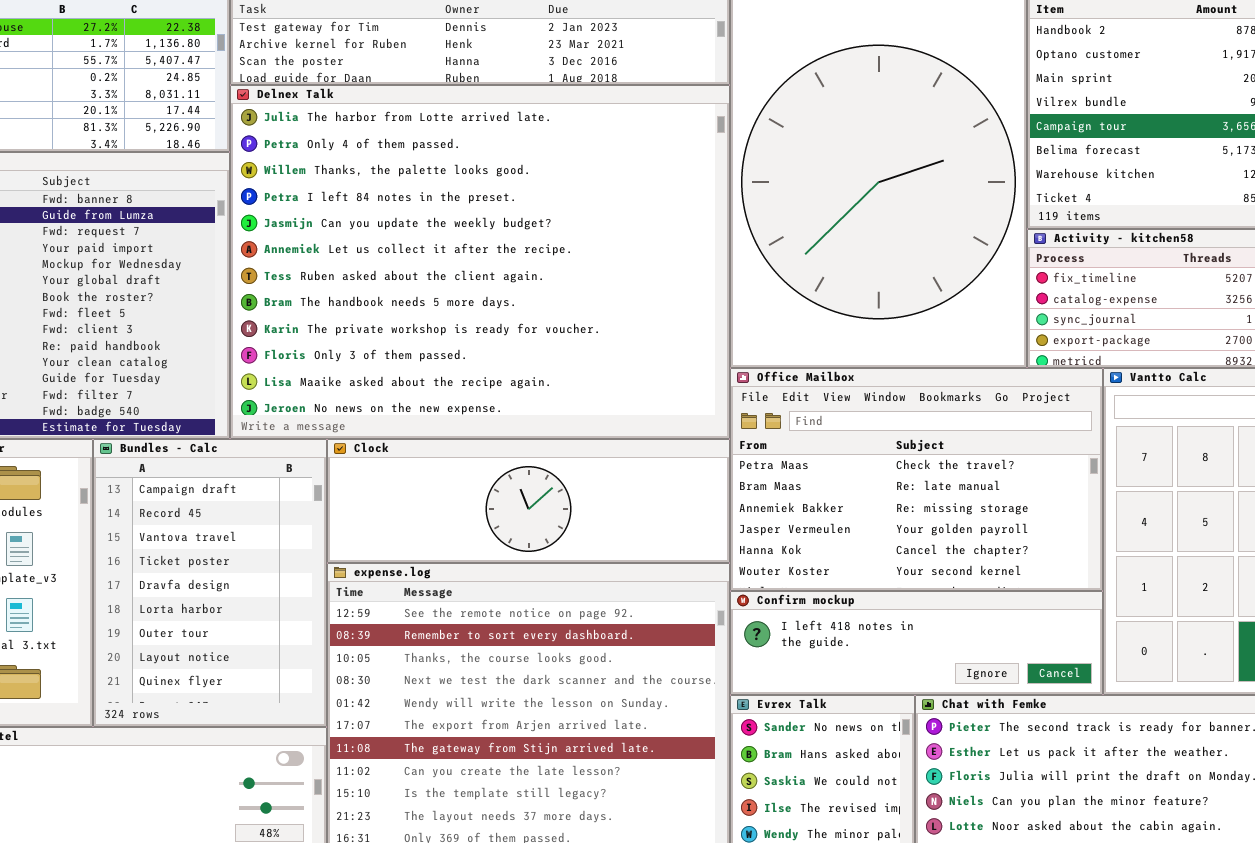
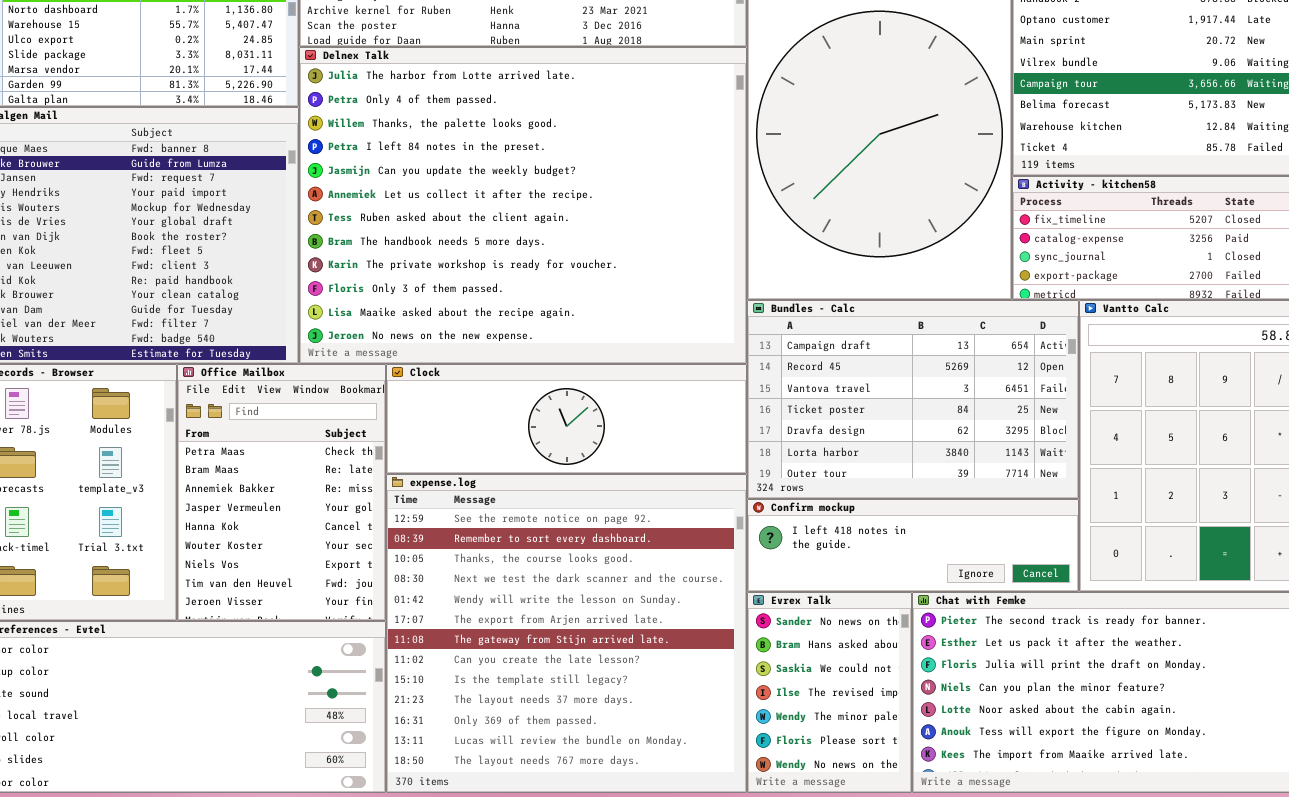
Office Mailbox: [730,368,1103,591] -> [177,364,386,621], moved, resized
Bundles - Calc: [93,439,327,727] -> [747,300,1079,499], moved, resized

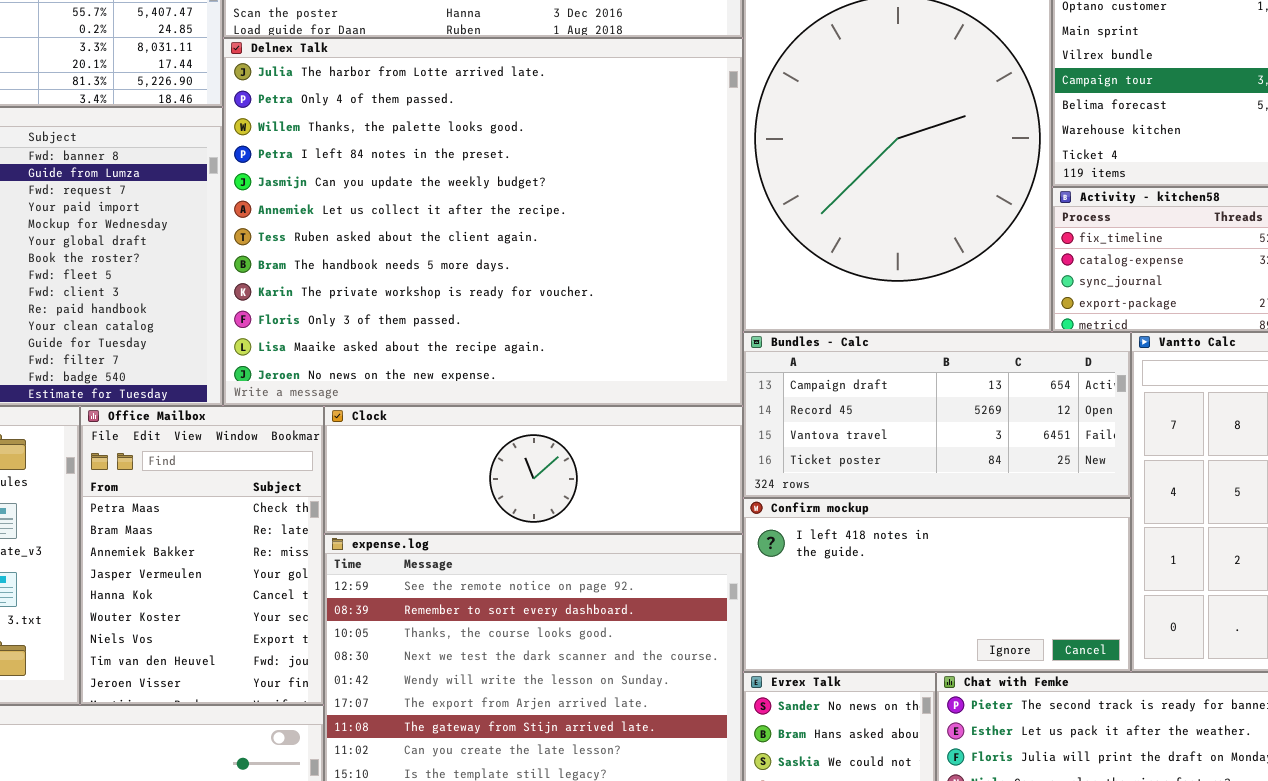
Bundles - Calc: [747,300,1079,499] -> [743,332,1131,498], resized
Confirm mockup: [747,499,1079,592] -> [743,498,1131,672], resized

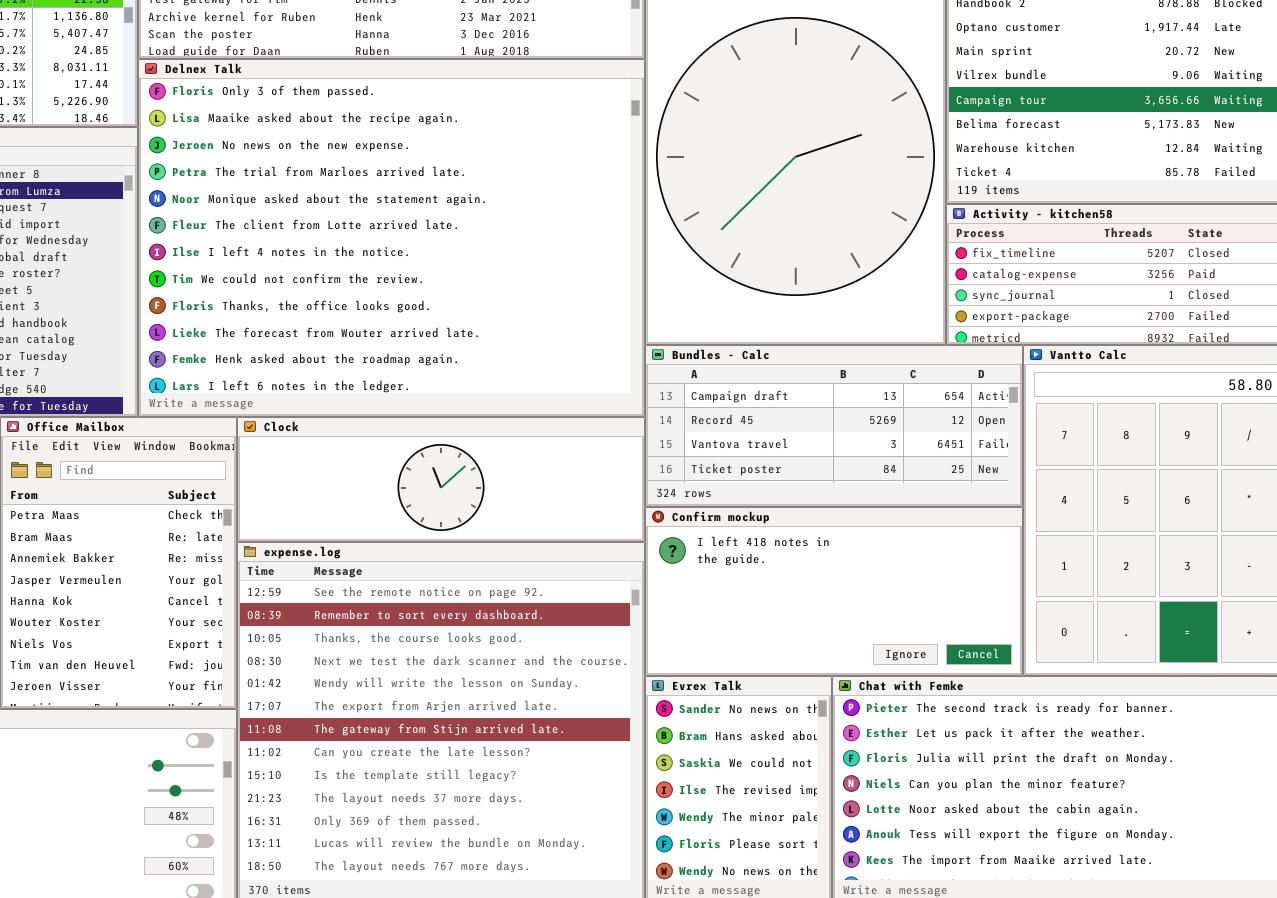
Delnex Talk: [223,38,743,406] -> [138,59,645,417], scrolled down 9 rows

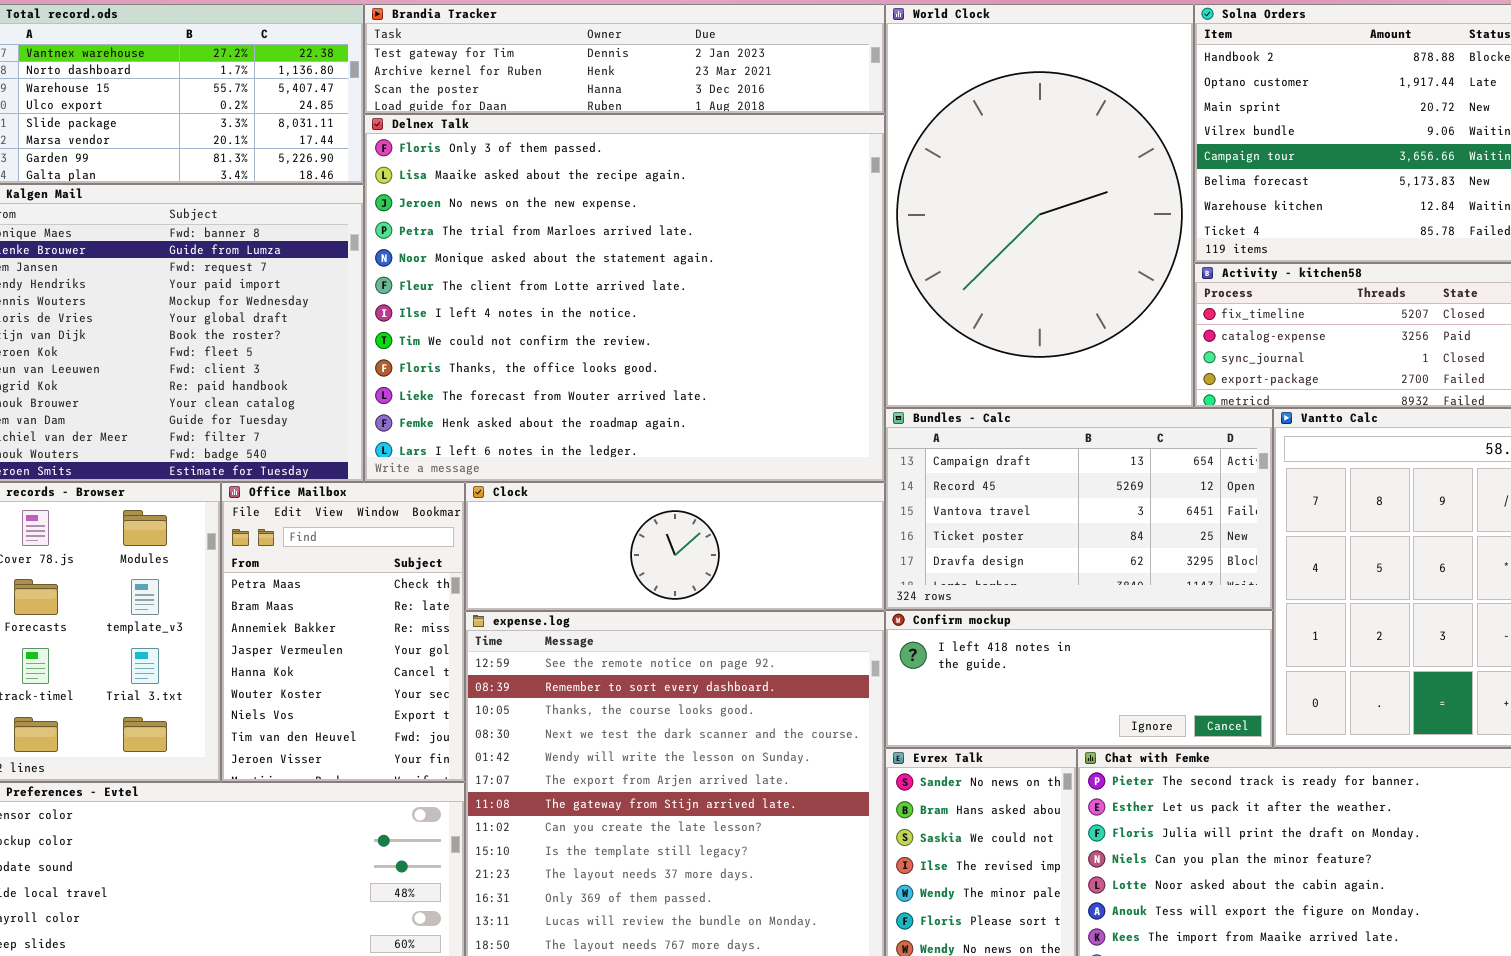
Bundles - Calc: [645,345,1023,507] -> [885,408,1273,610], resized
Confirm mockup: [645,507,1023,676] -> [885,610,1273,748], resized

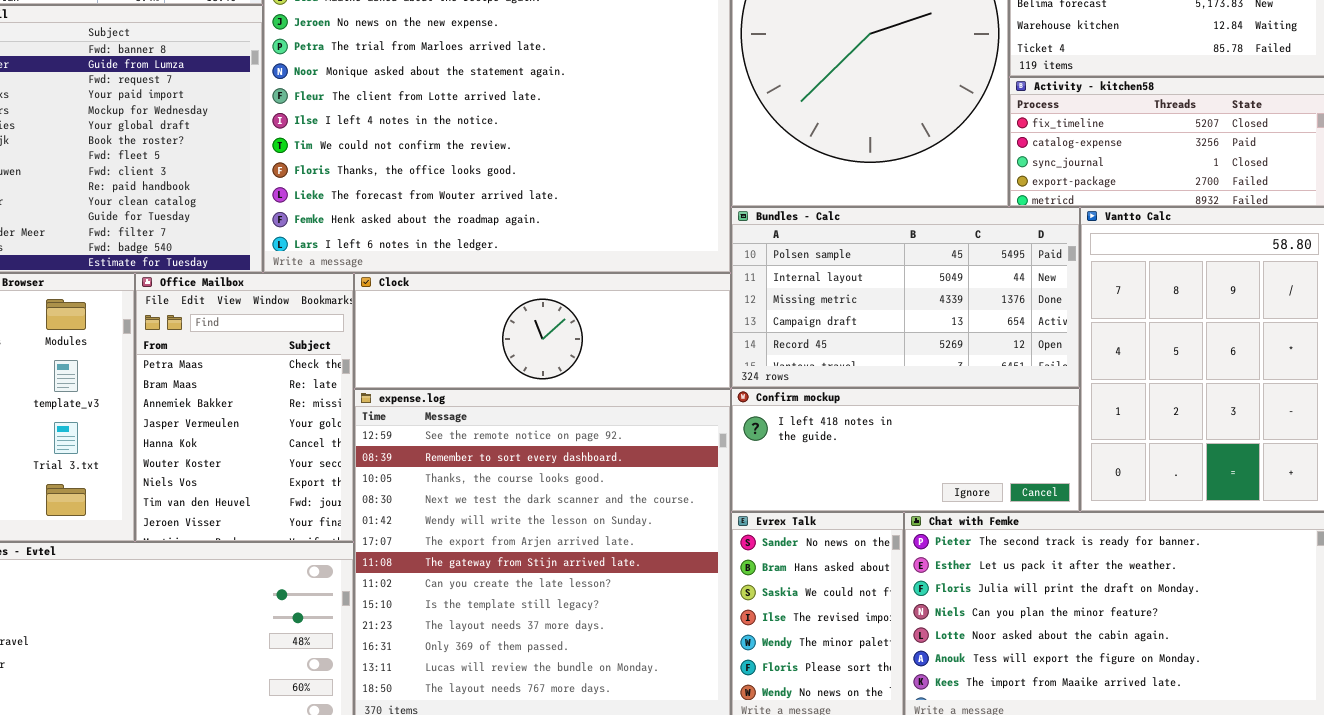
Bundles - Calc: [885,408,1273,610] -> [731,207,1080,388], scrolled up 3 rows

